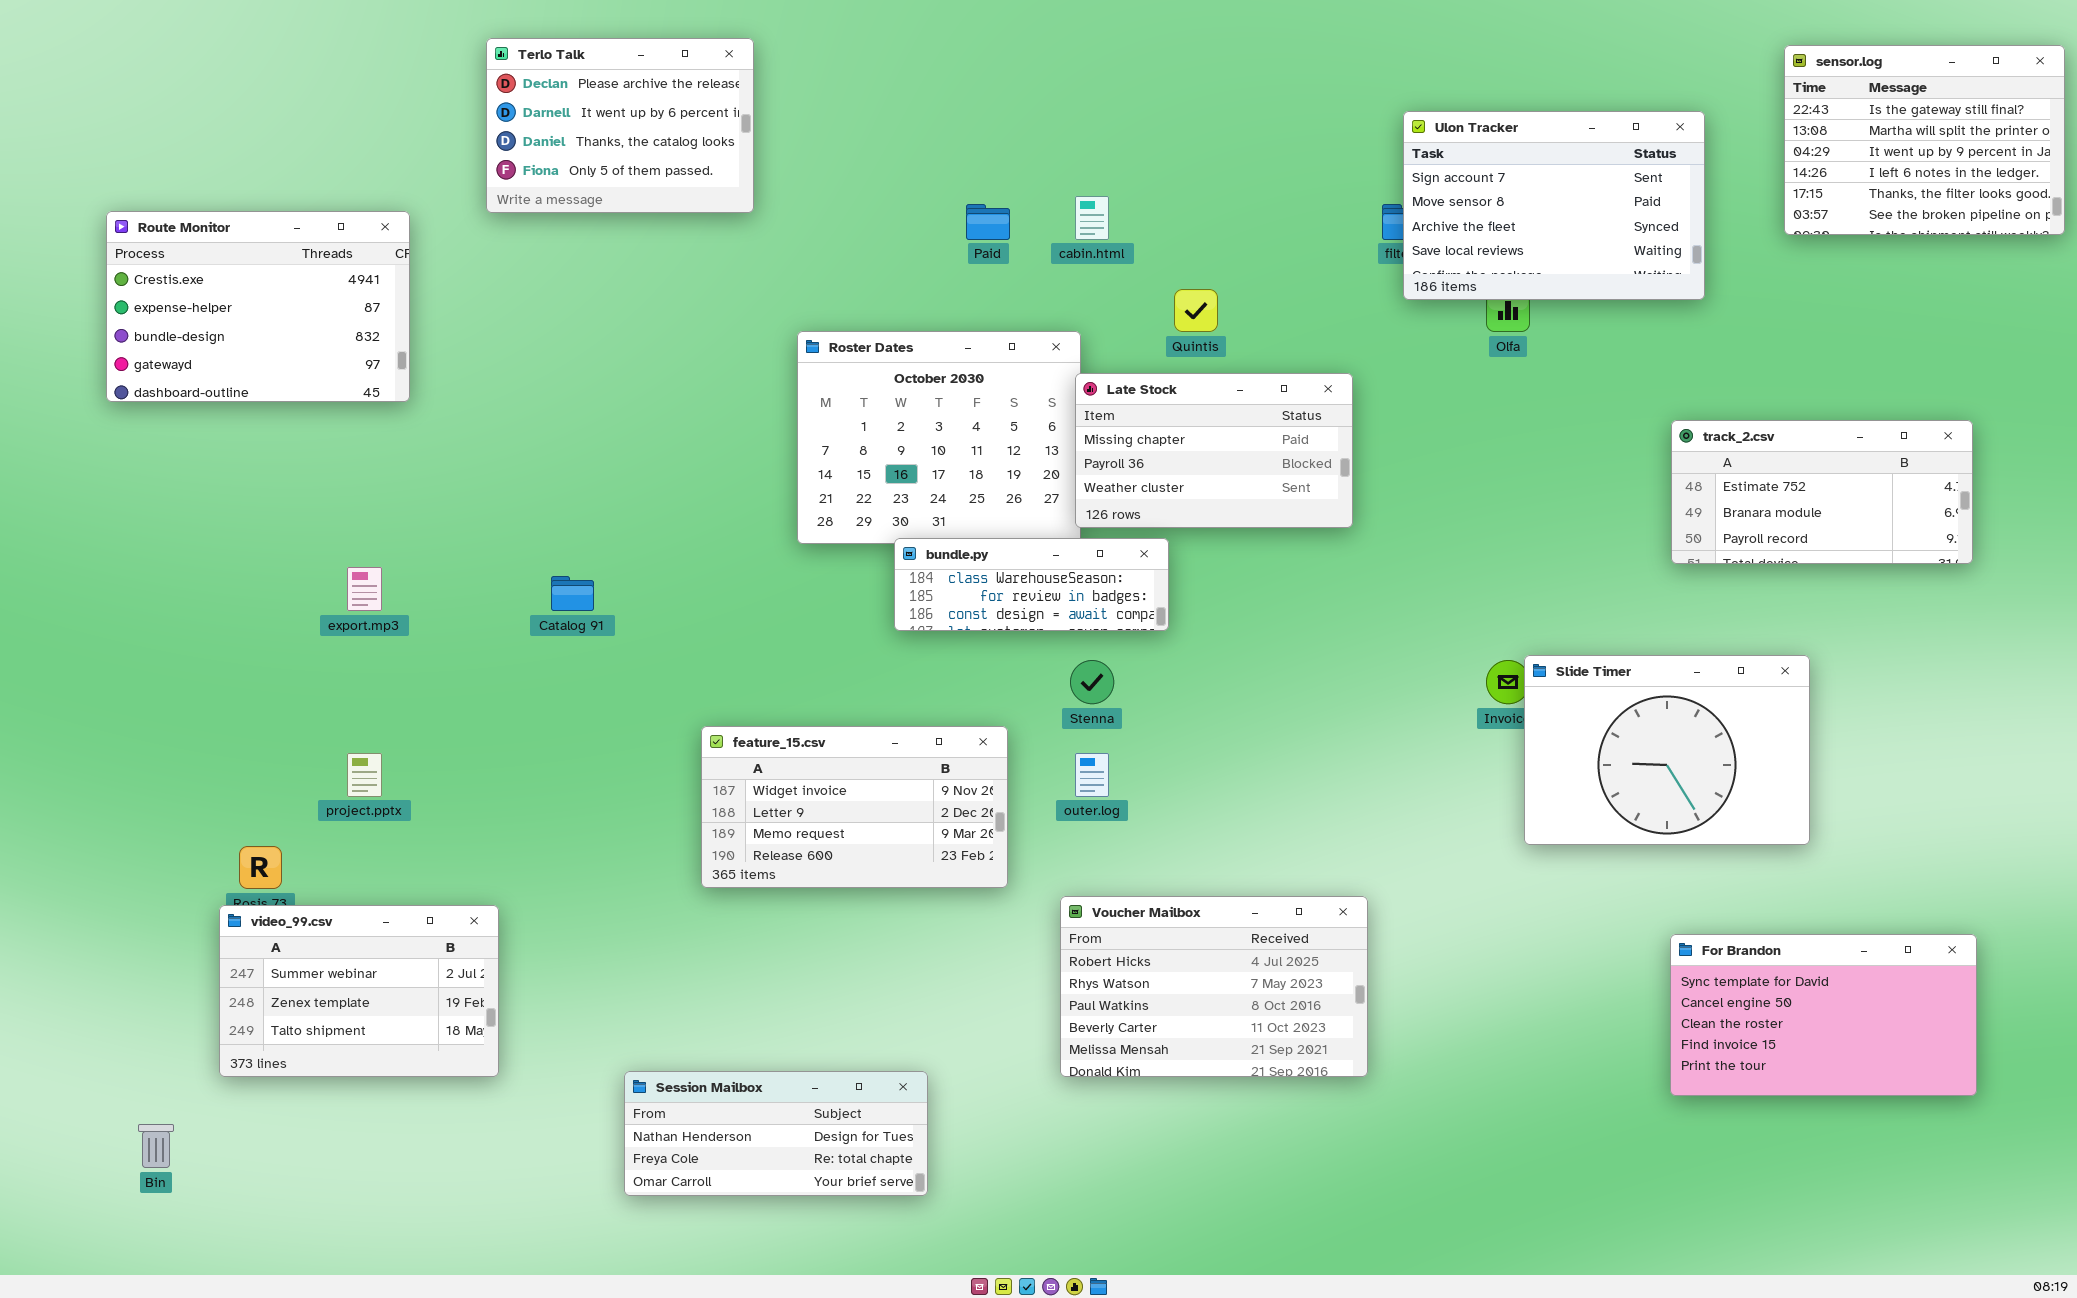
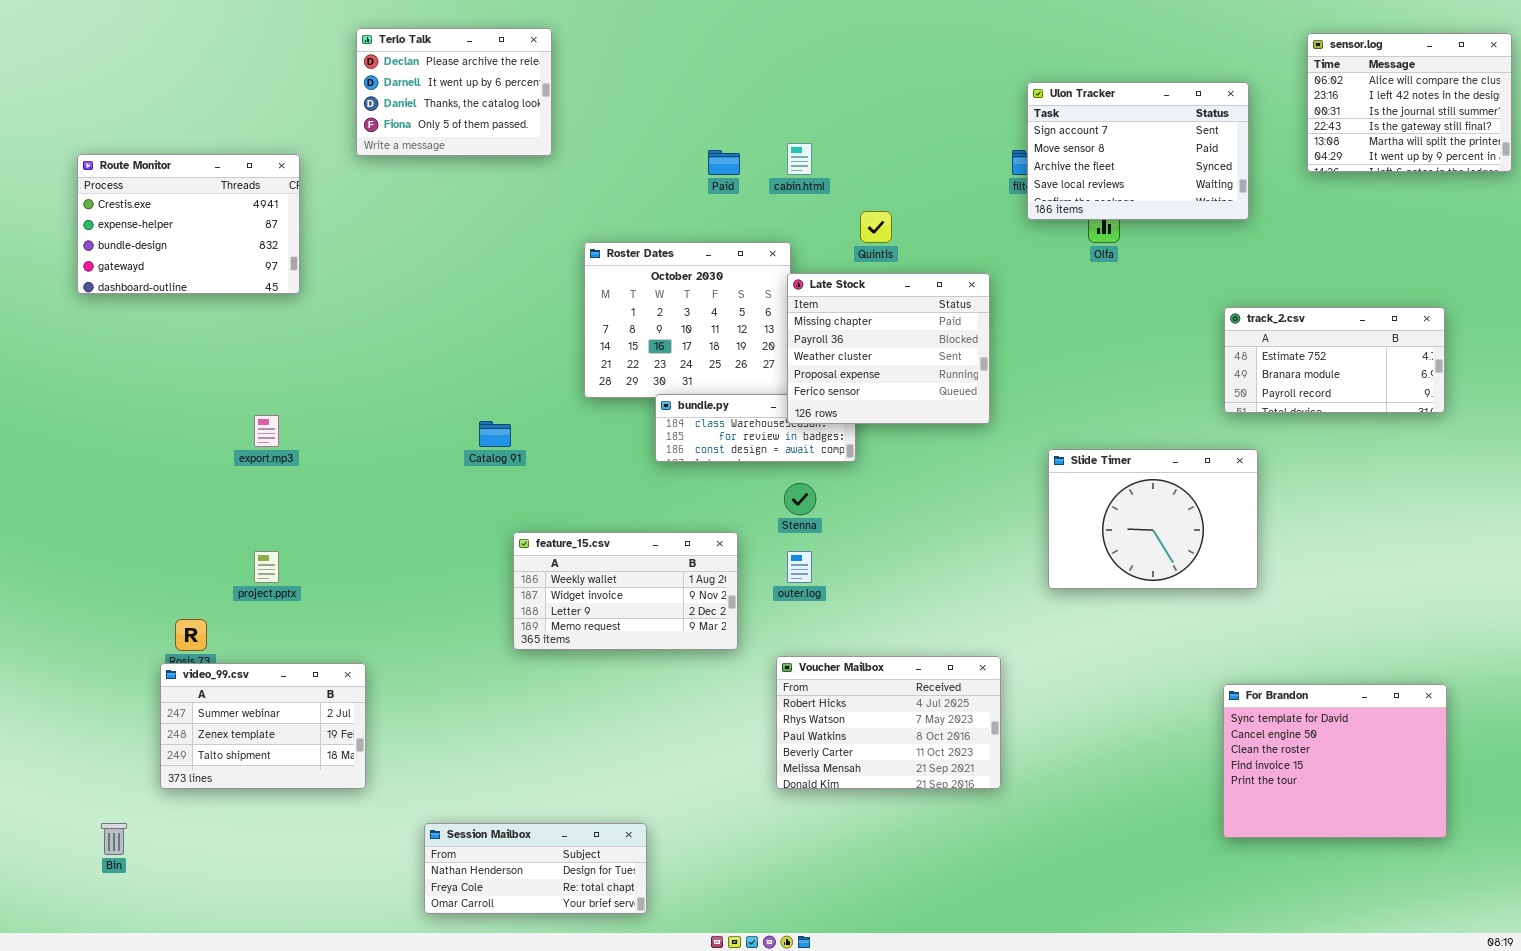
sensor.log: [1784,45,2065,235] -> [1307,33,1512,172], scrolled up 3 rows
Late Stock: [1075,373,1353,528] -> [787,273,990,424], resized
Catalog 91: [551,576,594,611] -> [479,421,511,447], moved
Slide Timer: [1524,655,1810,845] -> [1048,449,1258,589], moved
feature_15.csv: [701,726,1008,888] -> [513,532,738,650], scrolled up 1 row
For Brandon: [1670,934,1977,1096] -> [1223,684,1447,838], resized
Session Mailbox: [624,1071,928,1196] -> [424,823,647,914], moved

